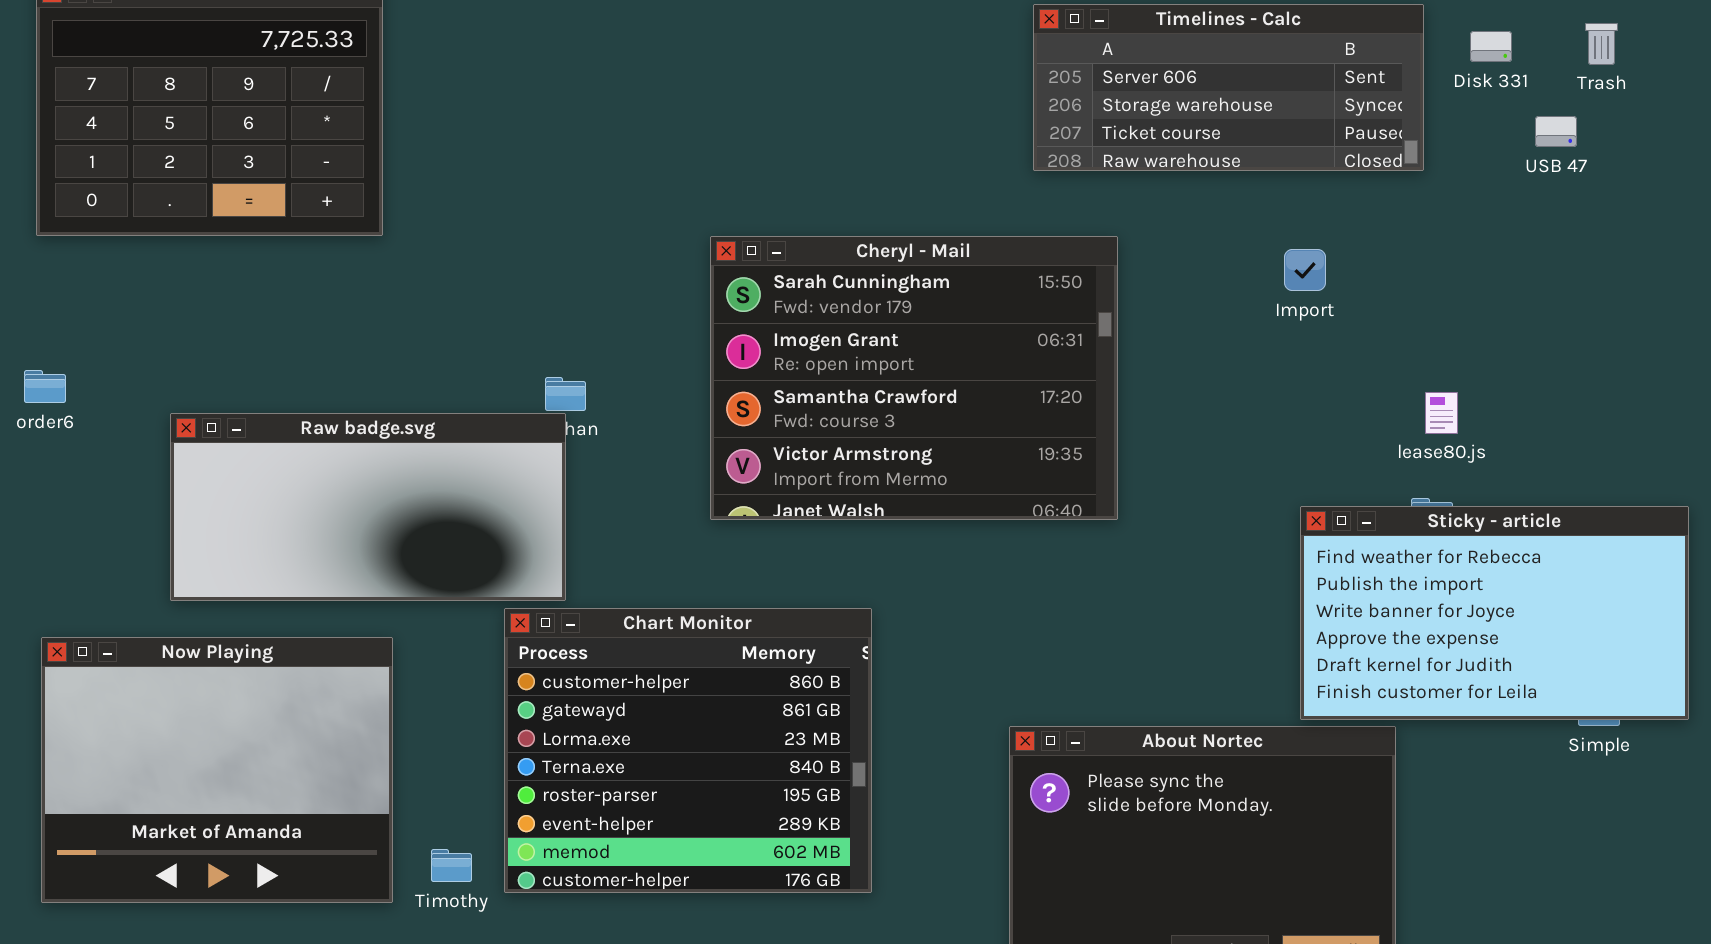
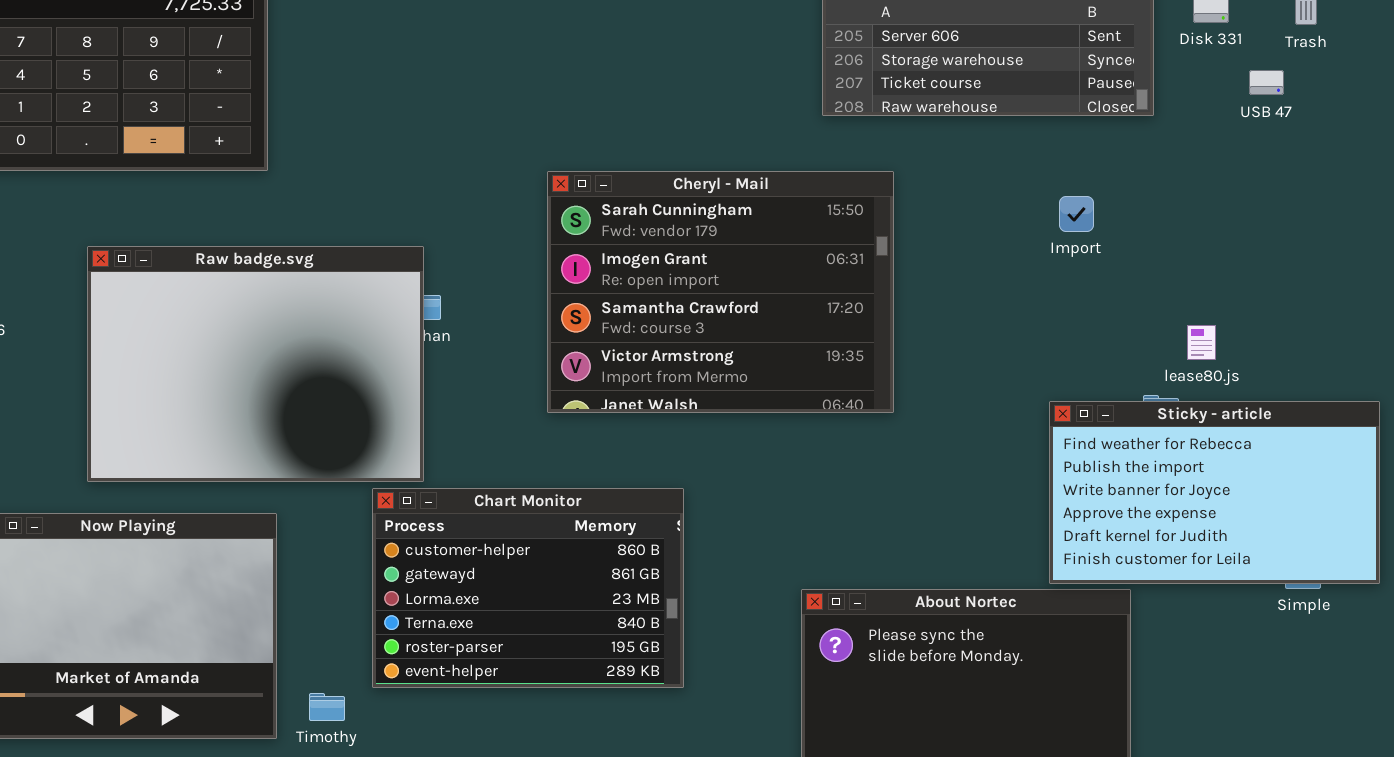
Import: [1284,249,1326,291] -> [1059,196,1094,232], moved
lease80.js: [1425,392,1458,434] -> [1187,325,1216,360], moved
Raw badge.svg: [170,413,566,601] -> [87,246,424,482], resized
Chart Monitor: [504,608,872,893] -> [372,488,684,688], resized

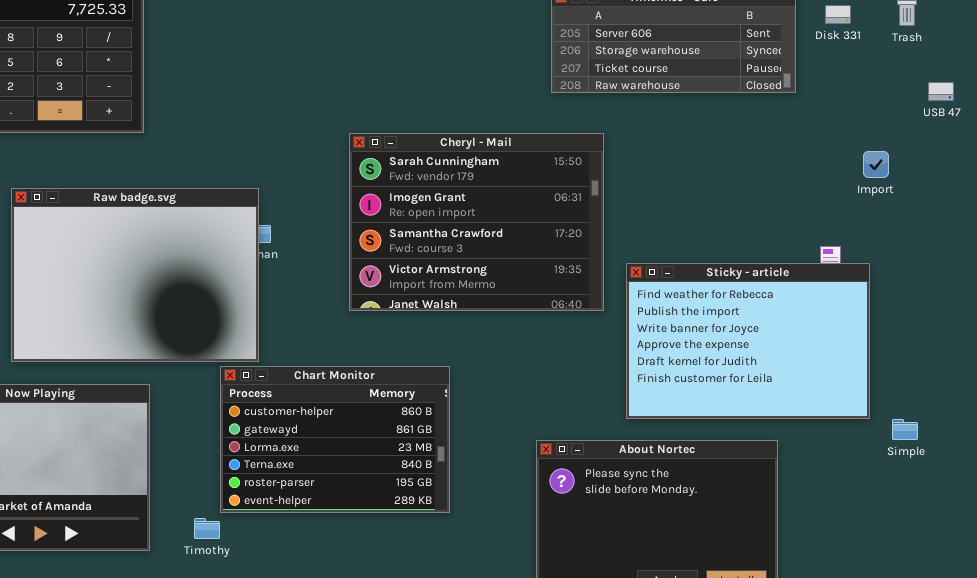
USB 47: [1249,70,1284,95] -> [928,82,954,101], moved
Import: [1059,196,1094,232] -> [863,151,889,178], moved
Sticky - article: [1049,401,1380,584] -> [626,263,870,419], moved, resized
Timothy: [309,693,345,721] -> [194,518,220,539], moved

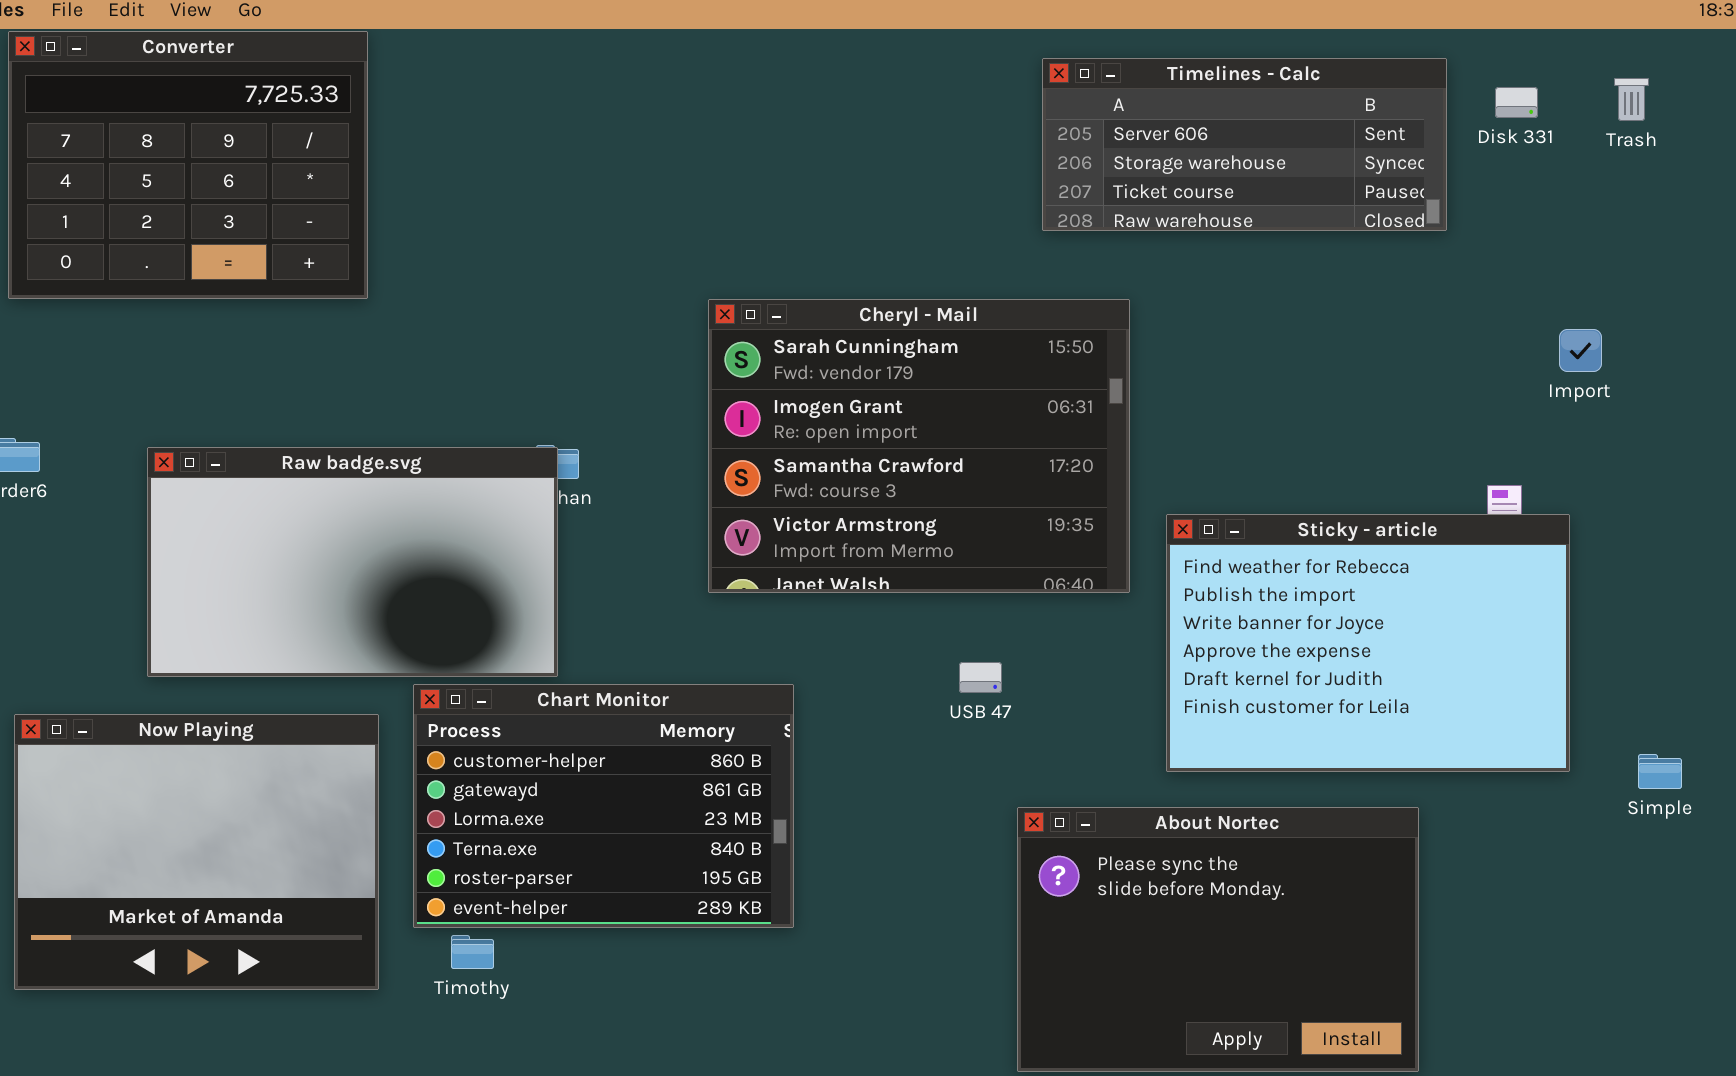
USB 47: [928,82,954,101] -> [959,662,1002,693], moved
Raw badge.svg: [11,188,259,362] -> [147,447,558,677], resized
Chart Monitor: [220,366,450,513] -> [413,684,794,928], moved
Simple: [892,419,918,440] -> [1638,754,1682,789], moved

